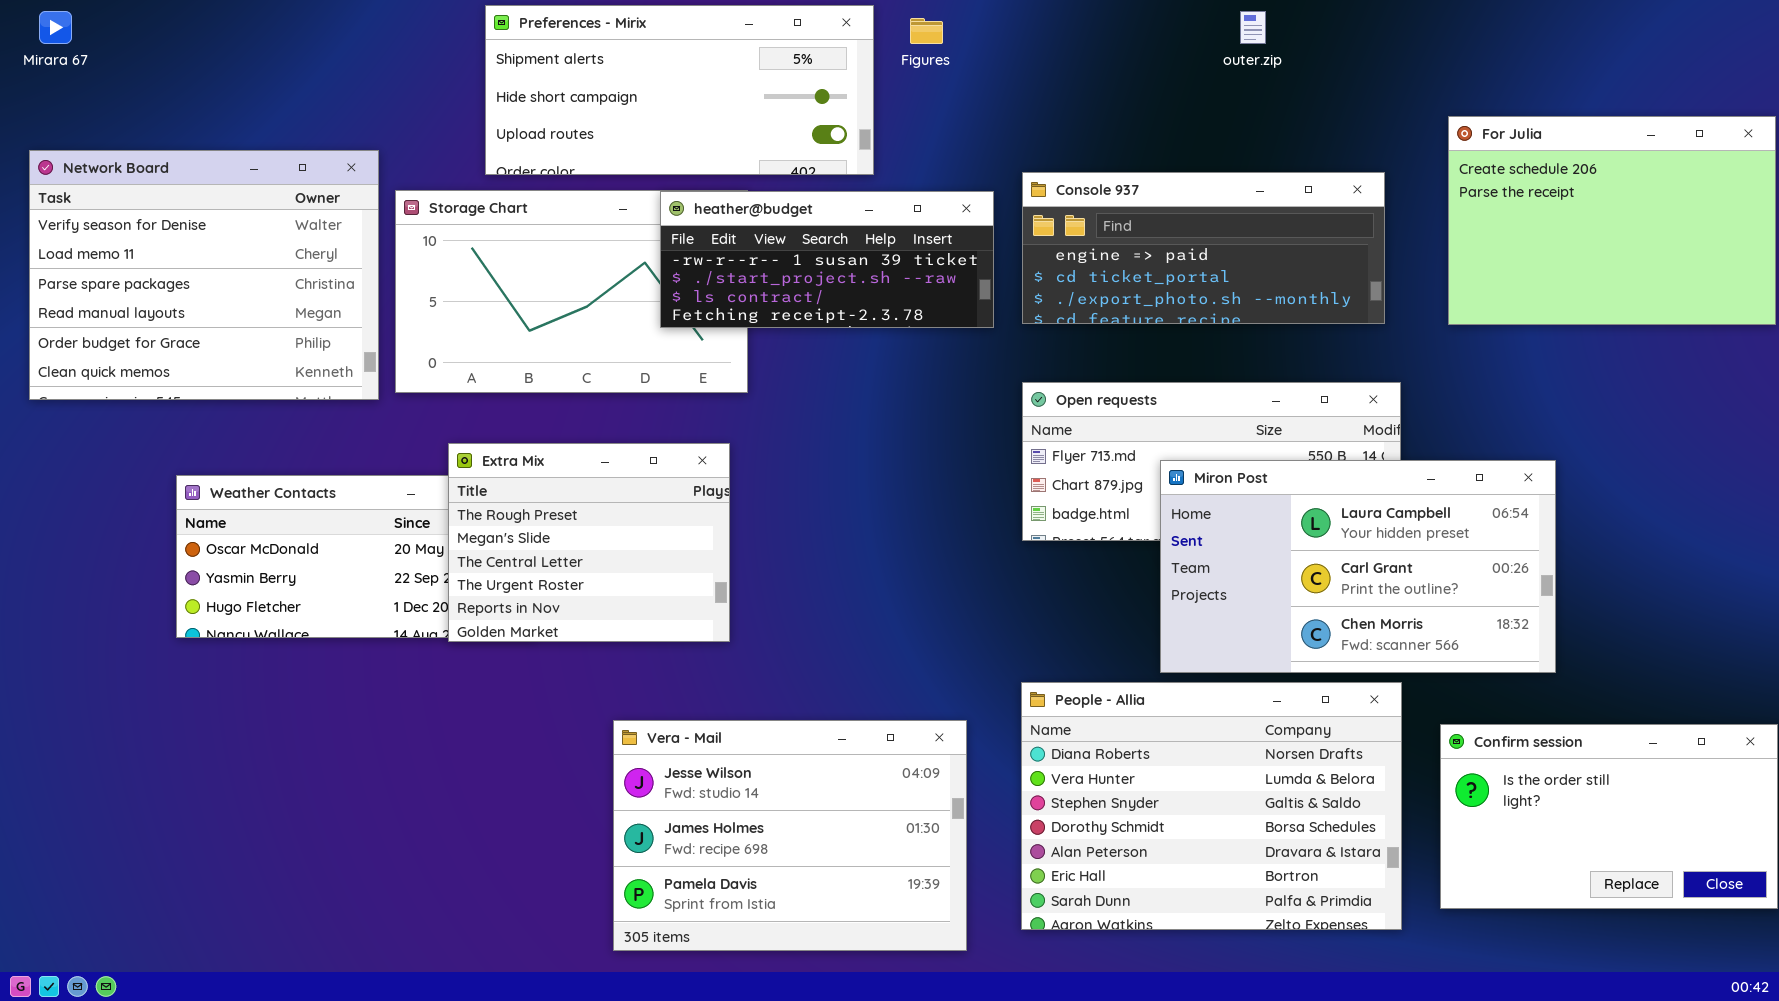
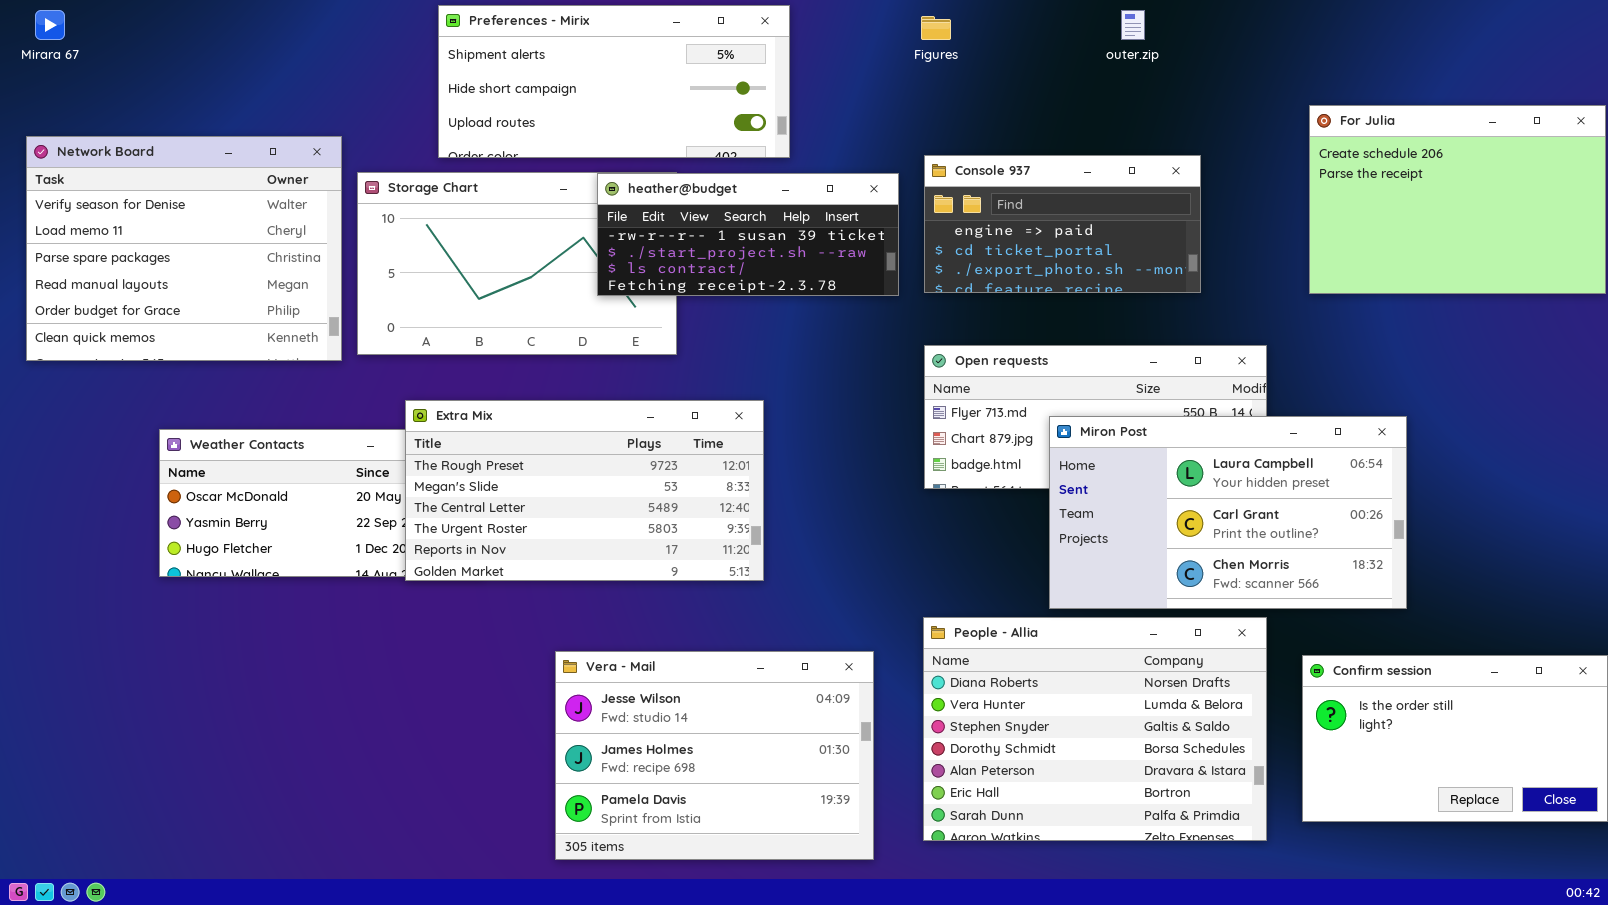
Figures: [910,18,943,44] -> [921,16,951,40], moved
Console 937: [1022,172,1385,324] -> [924,155,1201,293], resized
Extra Mix: [448,443,730,642] -> [405,400,764,581], resized

